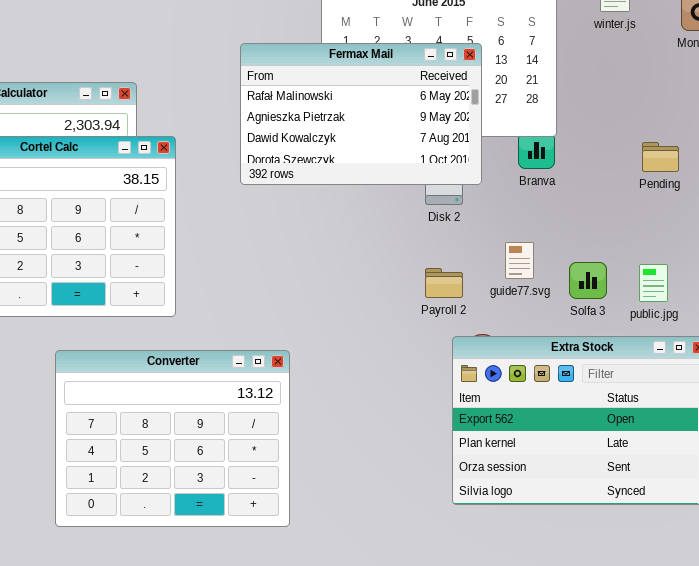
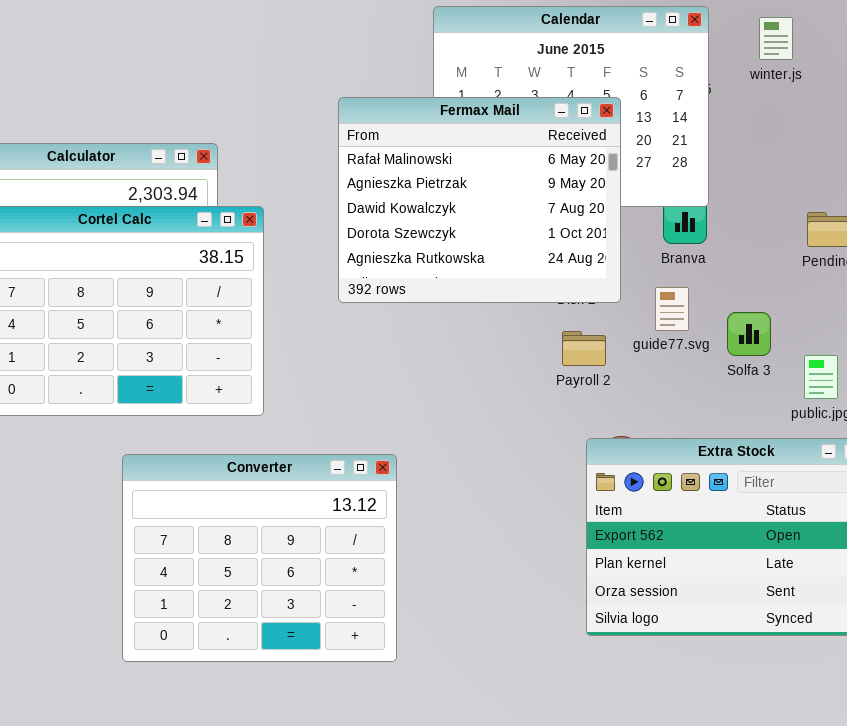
Fermax Mail: [240,43,482,185] -> [338,97,621,303], resized
guide77.svg: [505,242,534,279] -> [655,287,689,331], moved
Solfa 3: [569,262,607,299] -> [727,312,771,356], moved
Payroll 2: [425,268,463,298] -> [562,331,606,366], moved

